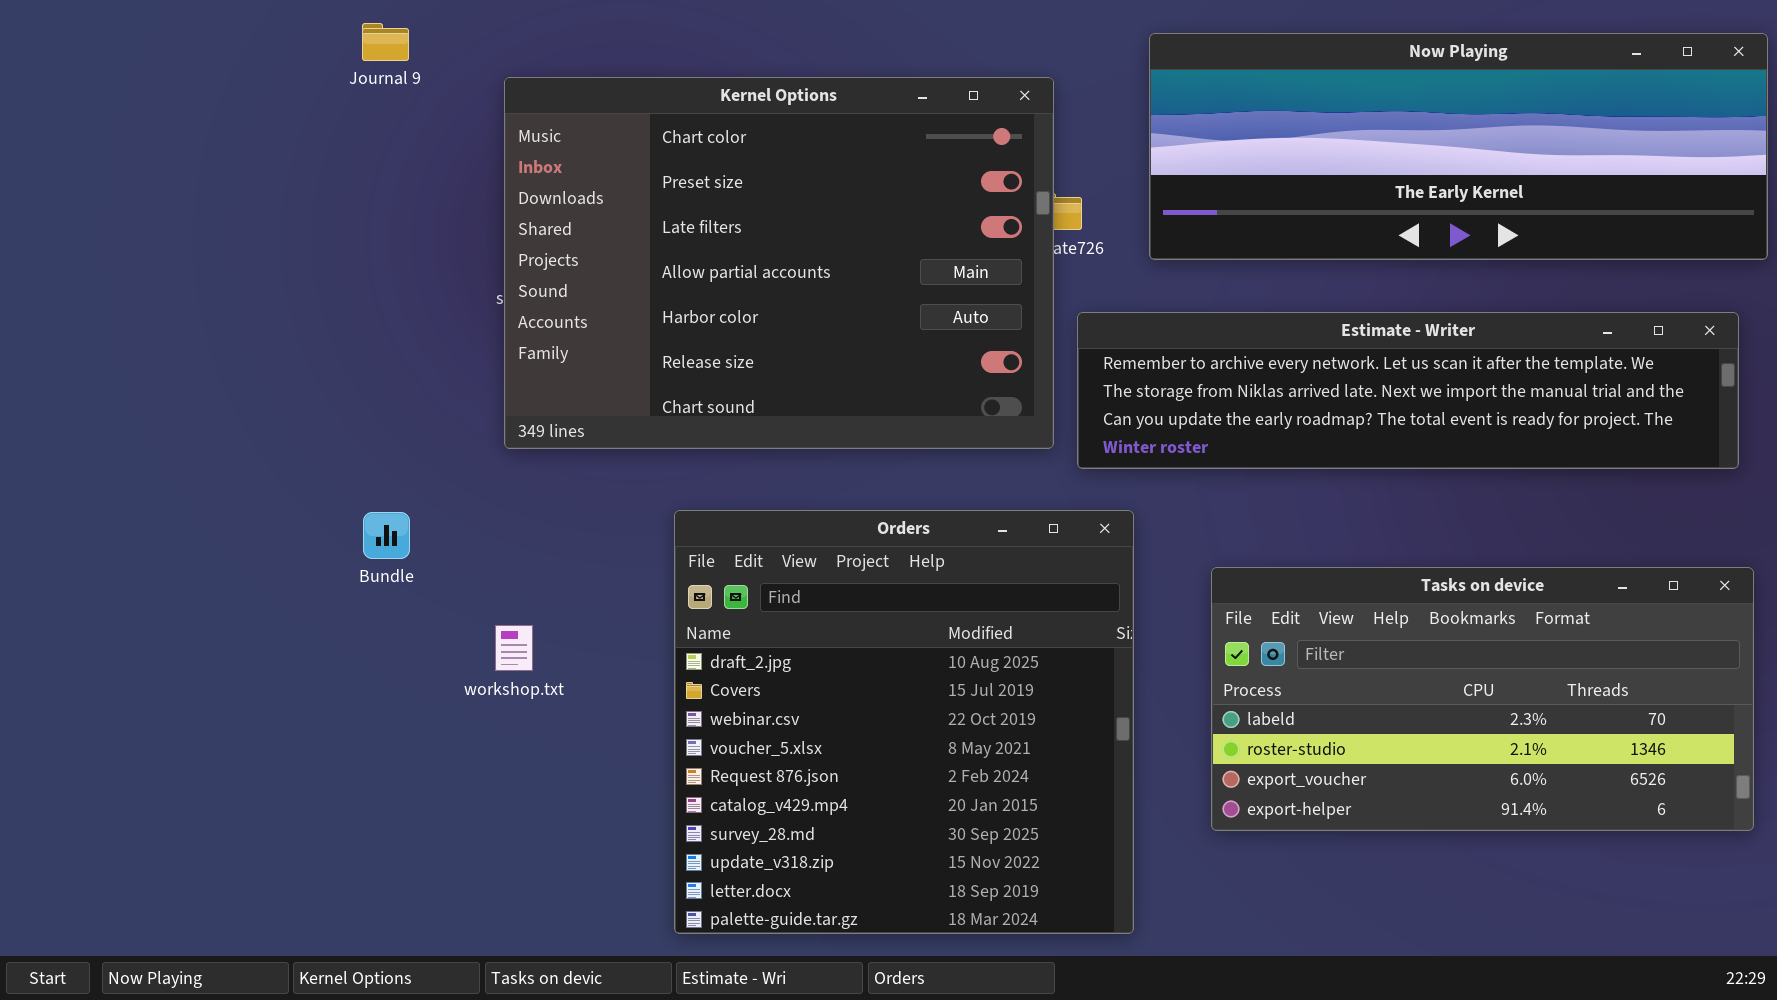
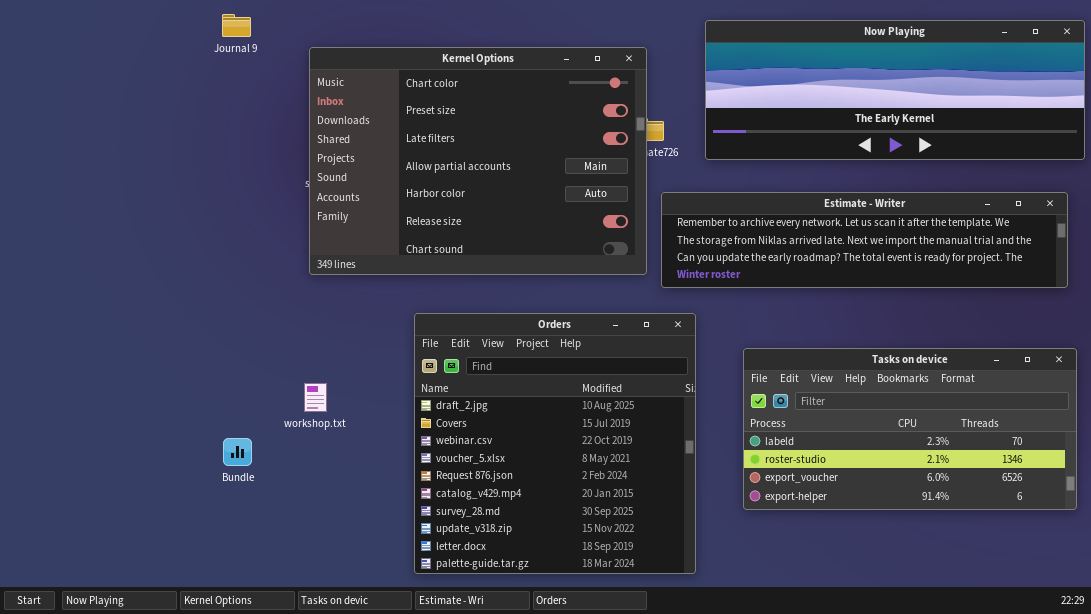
Bundle: [363,512,410,559] -> [223,438,252,466], moved

